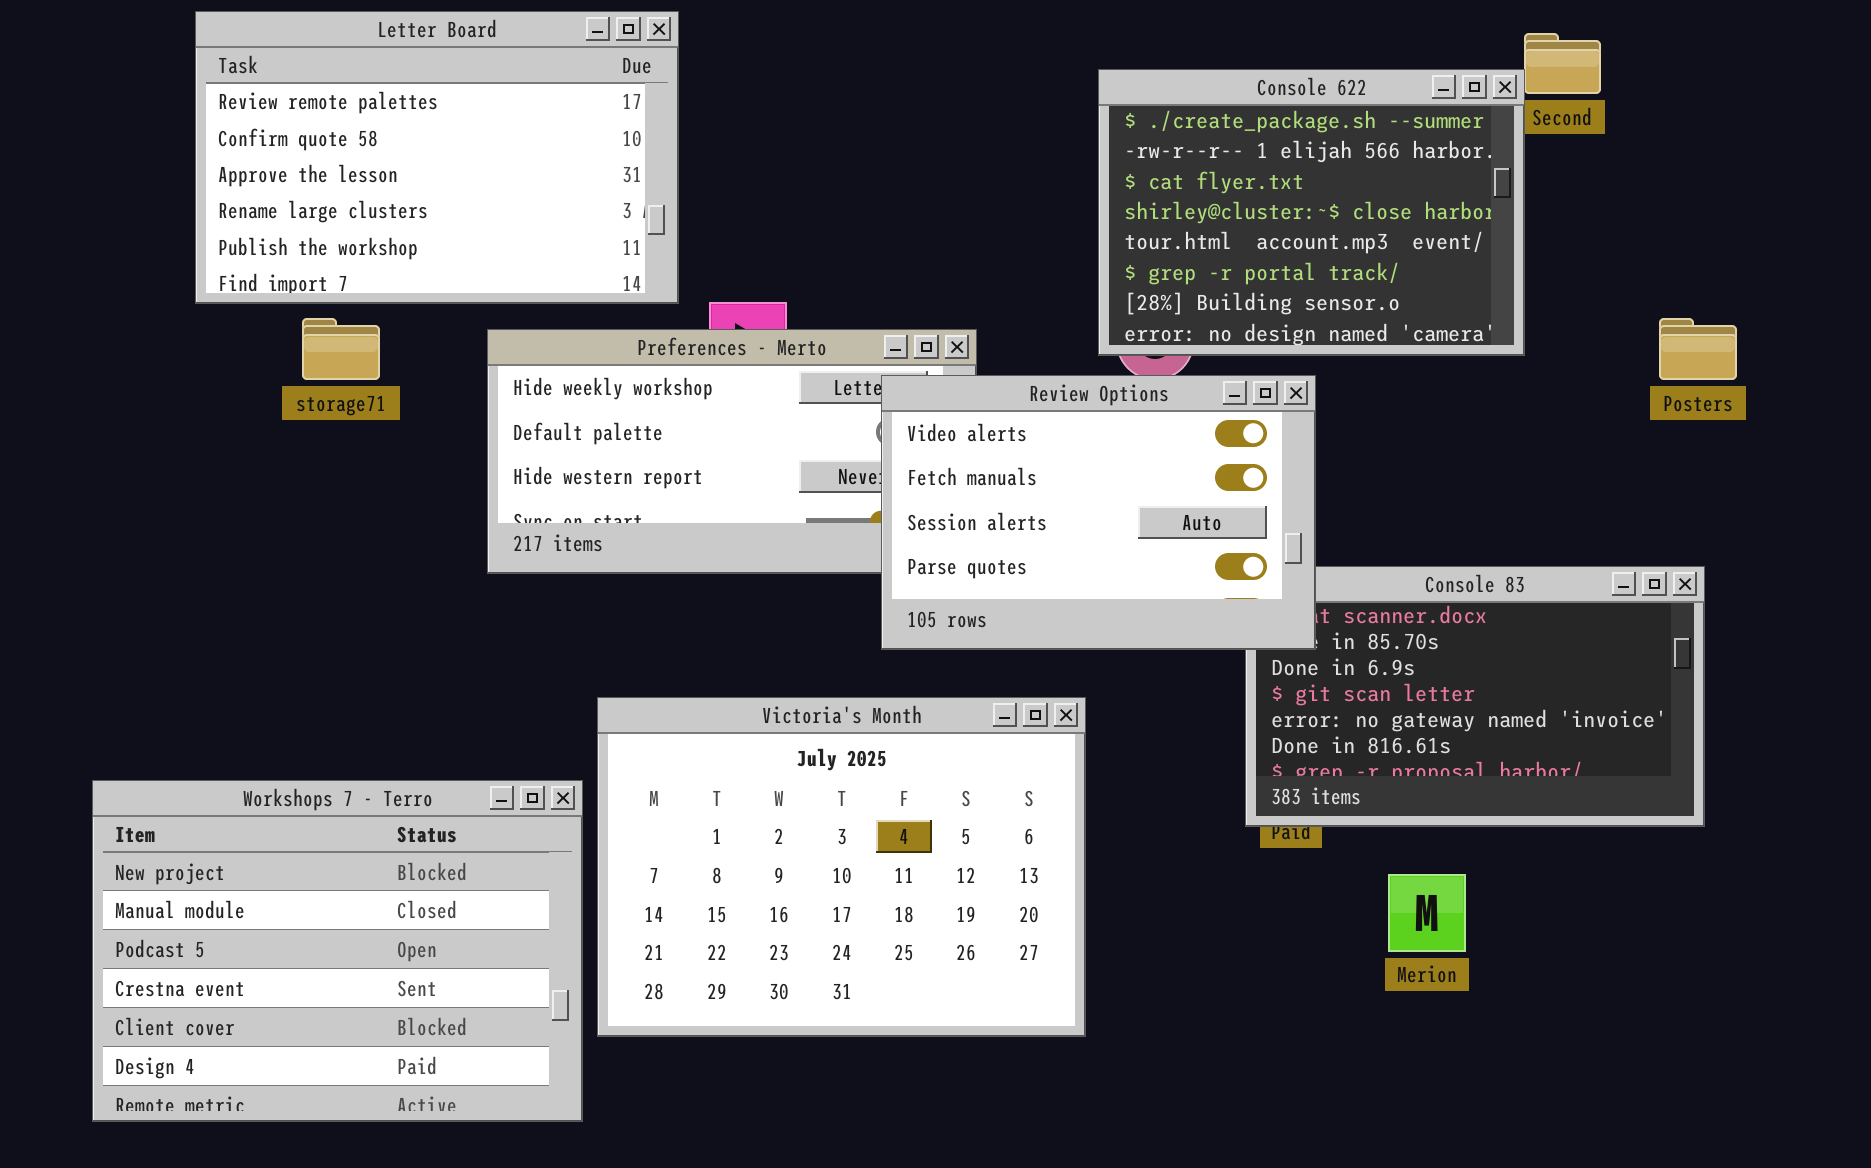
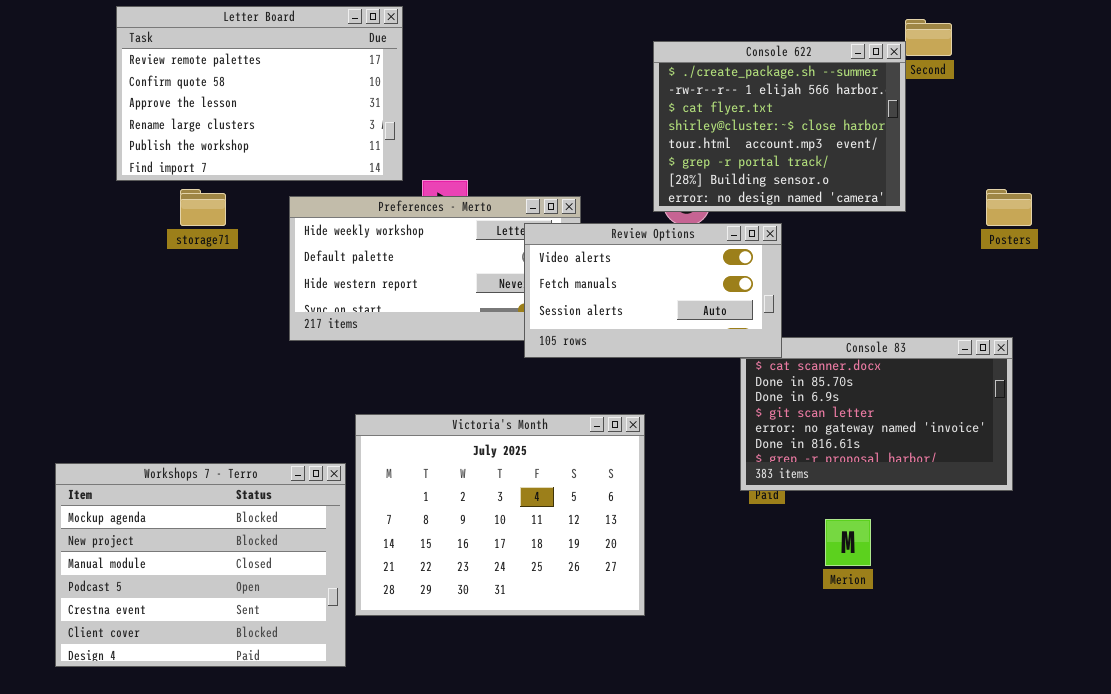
Review Options: [881,375,1316,650] -> [524,223,782,358], resized
Workshops 7 - Terro: [92,780,583,1122] -> [55,463,346,667], scrolled up 1 row

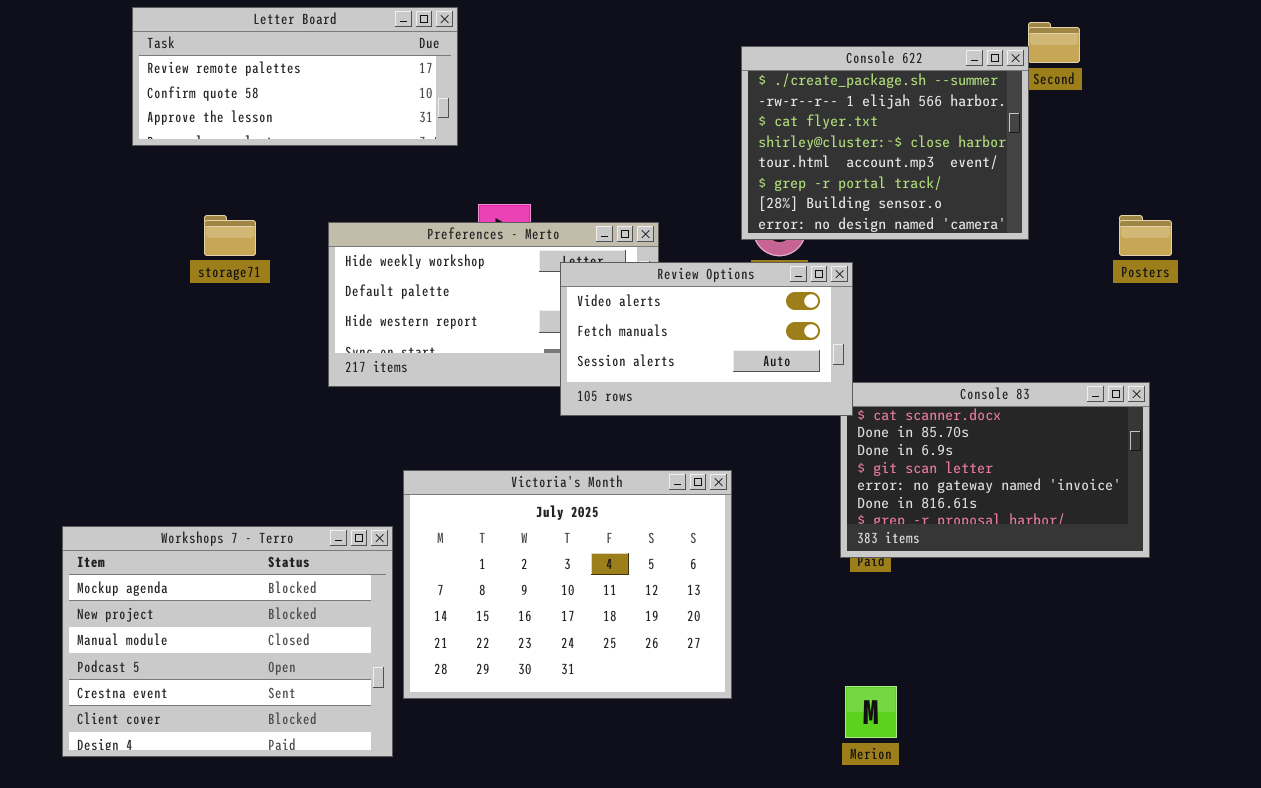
Letter Board: [116,6,403,181] -> [132,7,458,146], resized
Review Options: [524,223,782,358] -> [560,262,853,416], moved
Merion: [825,519,871,566] -> [845,686,897,738], moved

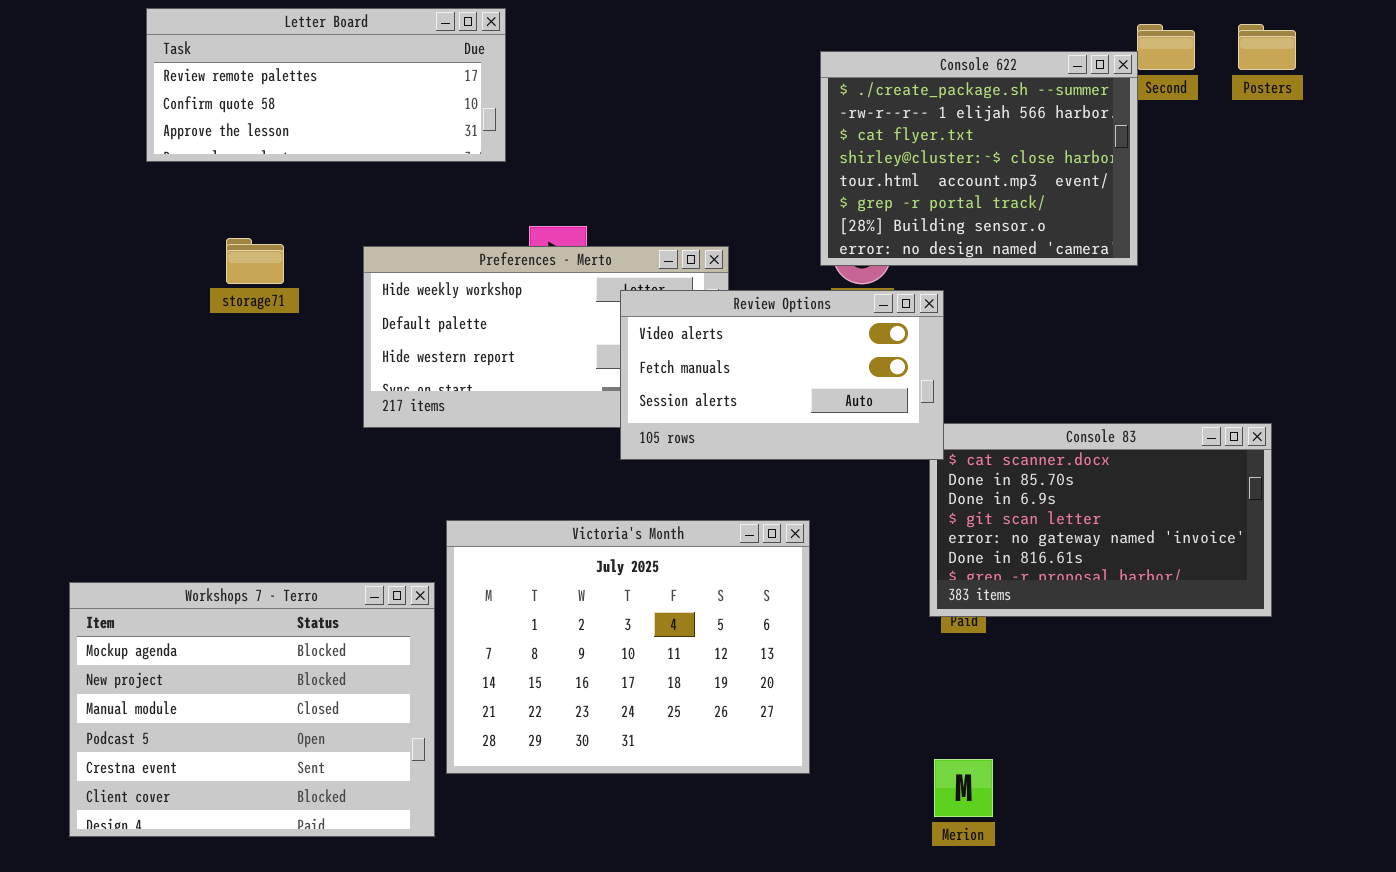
Posters: [1119,215,1172,256] -> [1238,24,1296,70], moved

